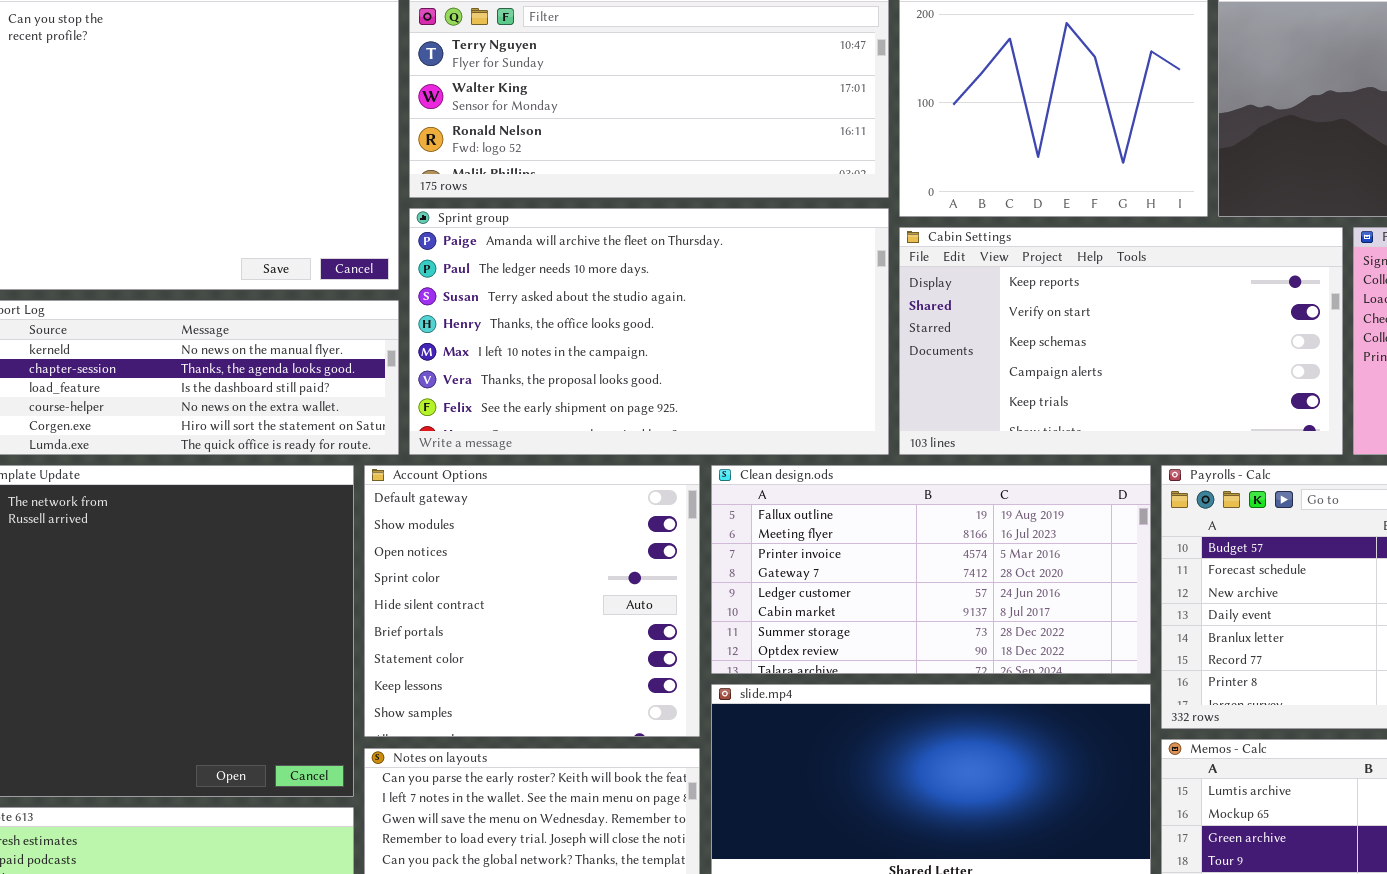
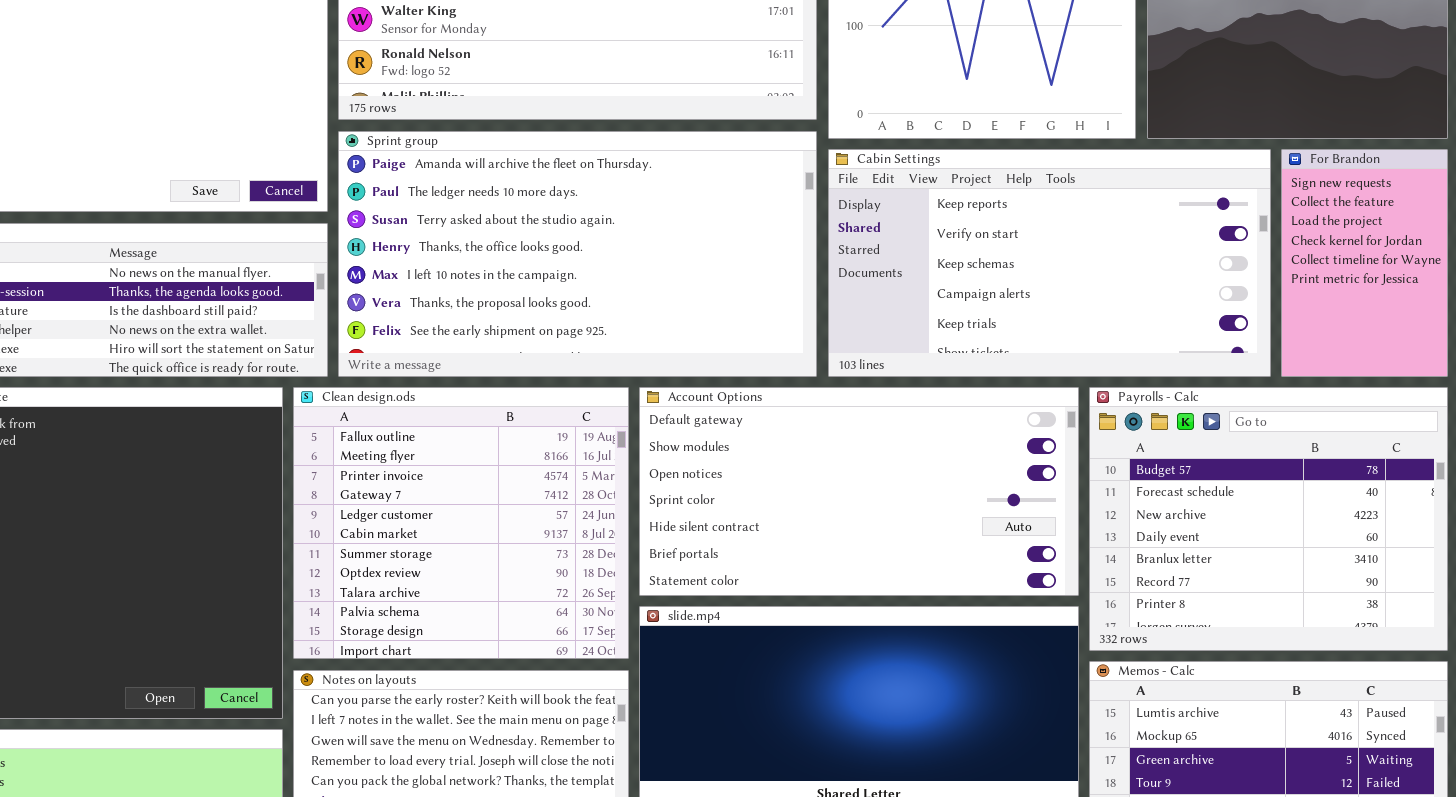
Account Options: [364,465,700,737] -> [639,387,1079,596], moved, resized
Clean design.ods: [711,465,1151,674] -> [293,387,629,659], moved, resized

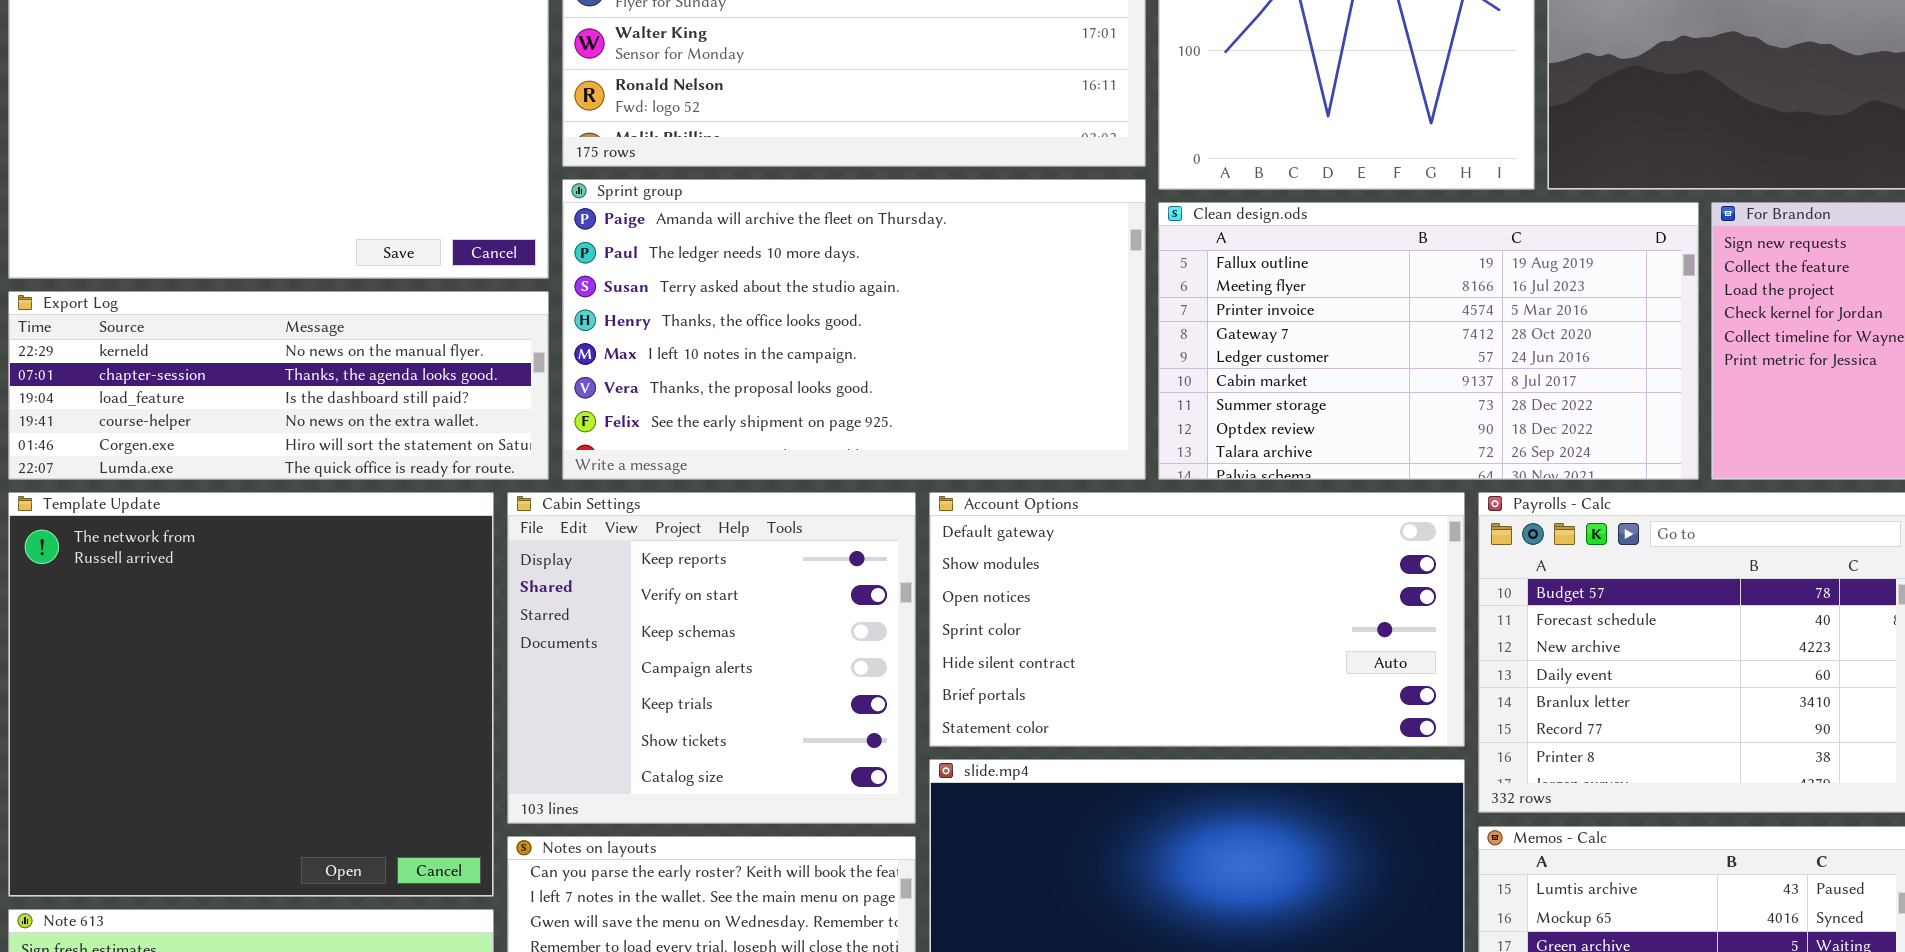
Cabin Settings: [828,149,1271,377] -> [507,492,916,824], moved, resized
Clean design.ods: [293,387,629,659] -> [1158,202,1699,480], moved, resized

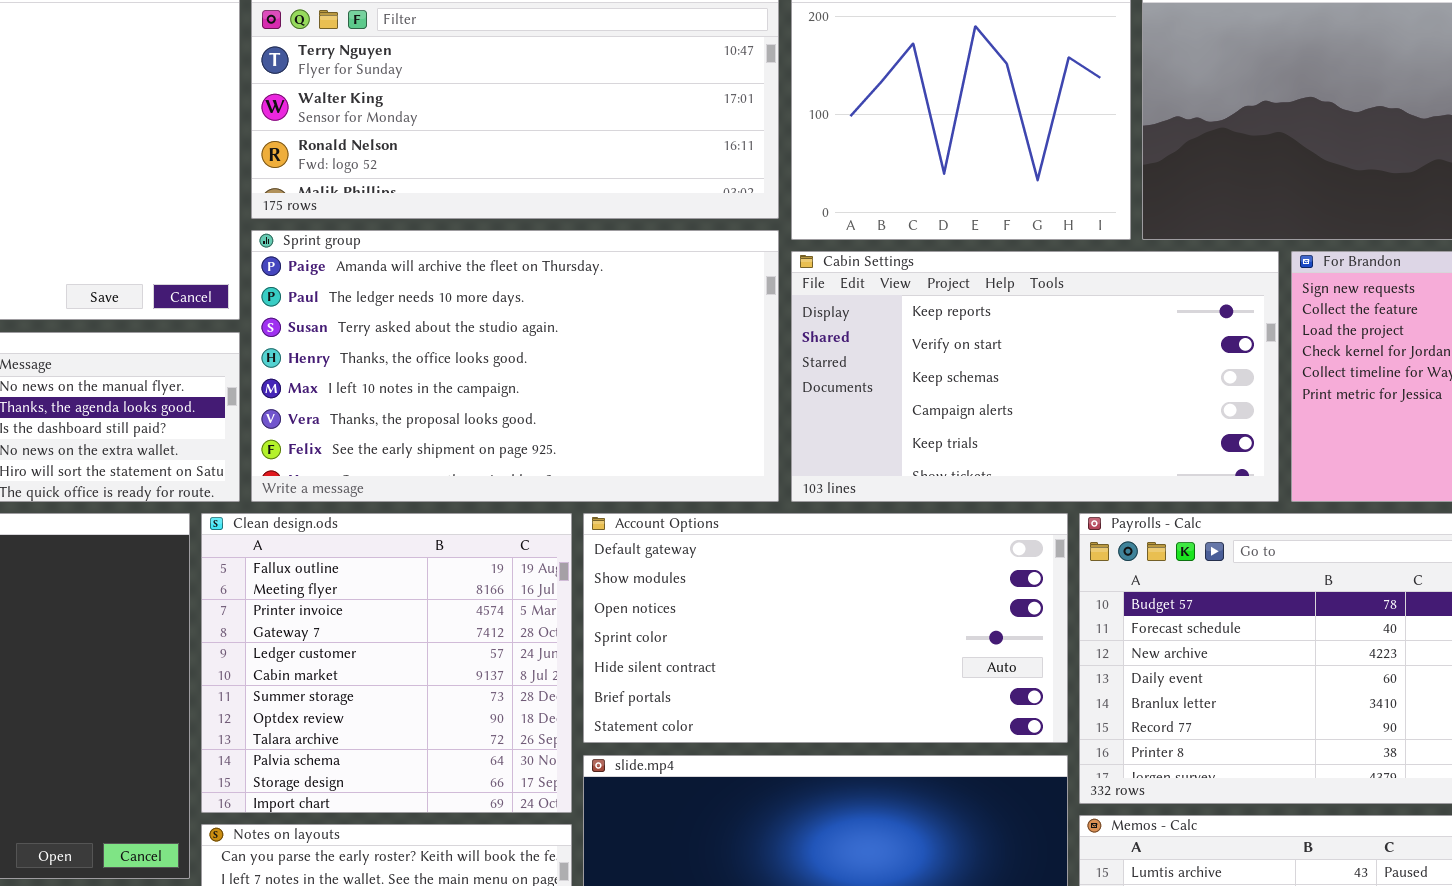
Clean design.ods: [1158,202,1699,480] -> [201,513,572,813], moved, resized
Cabin Settings: [507,492,916,824] -> [791,251,1279,502], moved, resized

